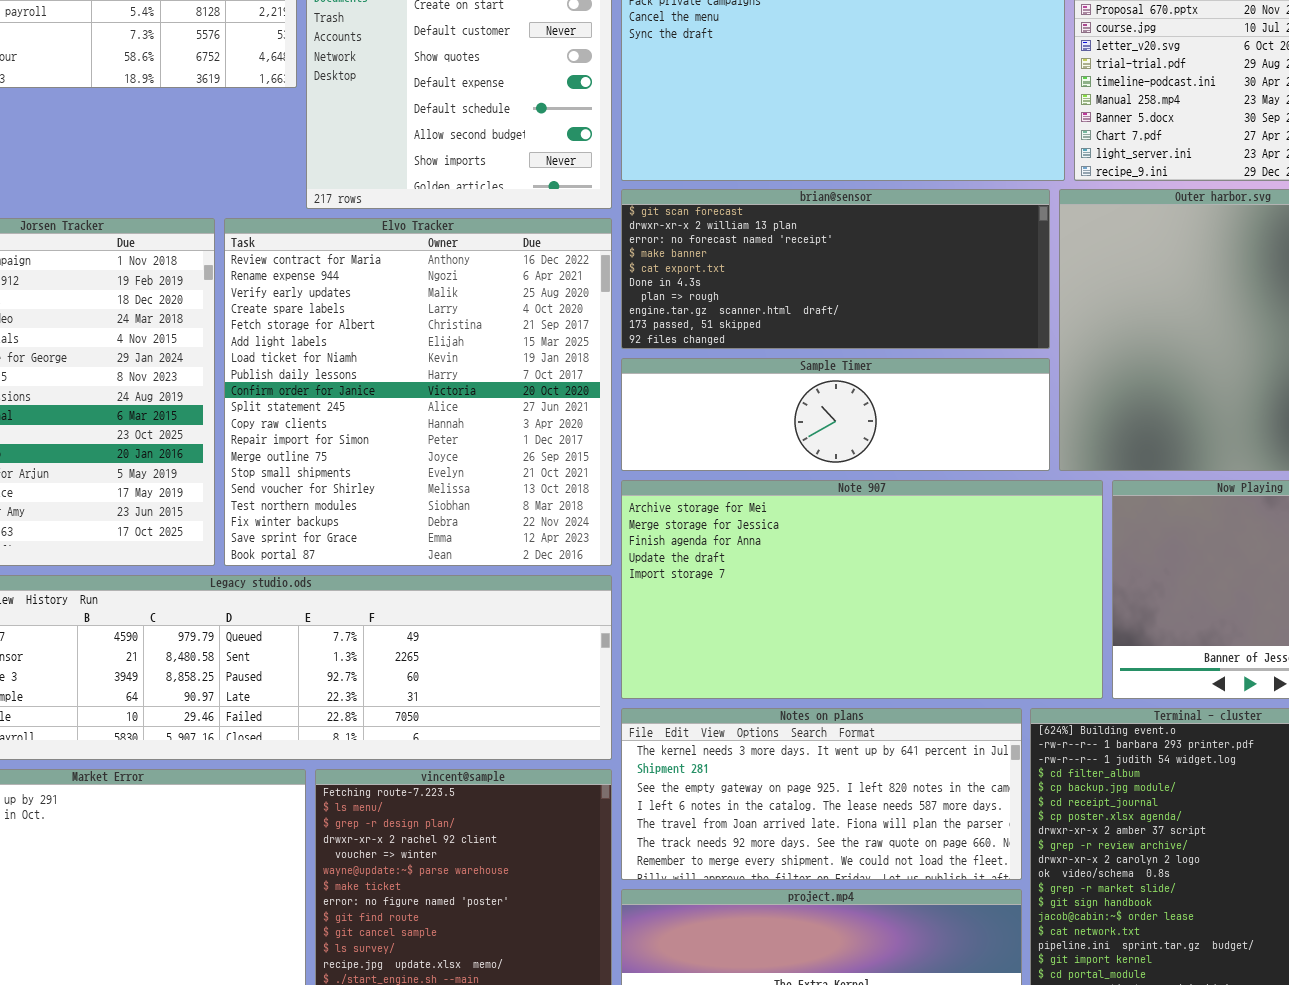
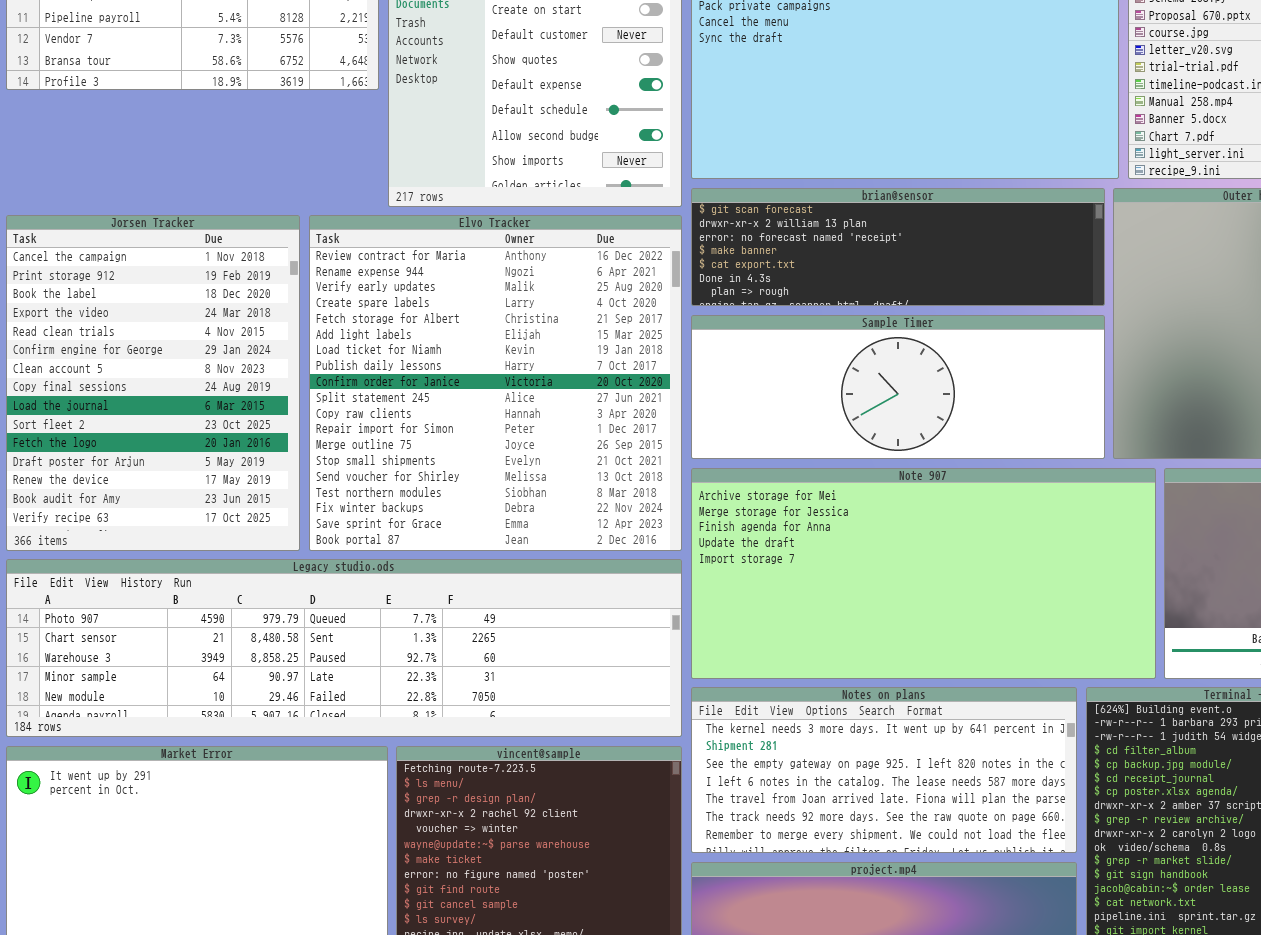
brian@sensor: [621,189,1050,349] -> [691,188,1105,306], resized
Sample Timer: [621,358,1050,471] -> [691,315,1105,459], resized

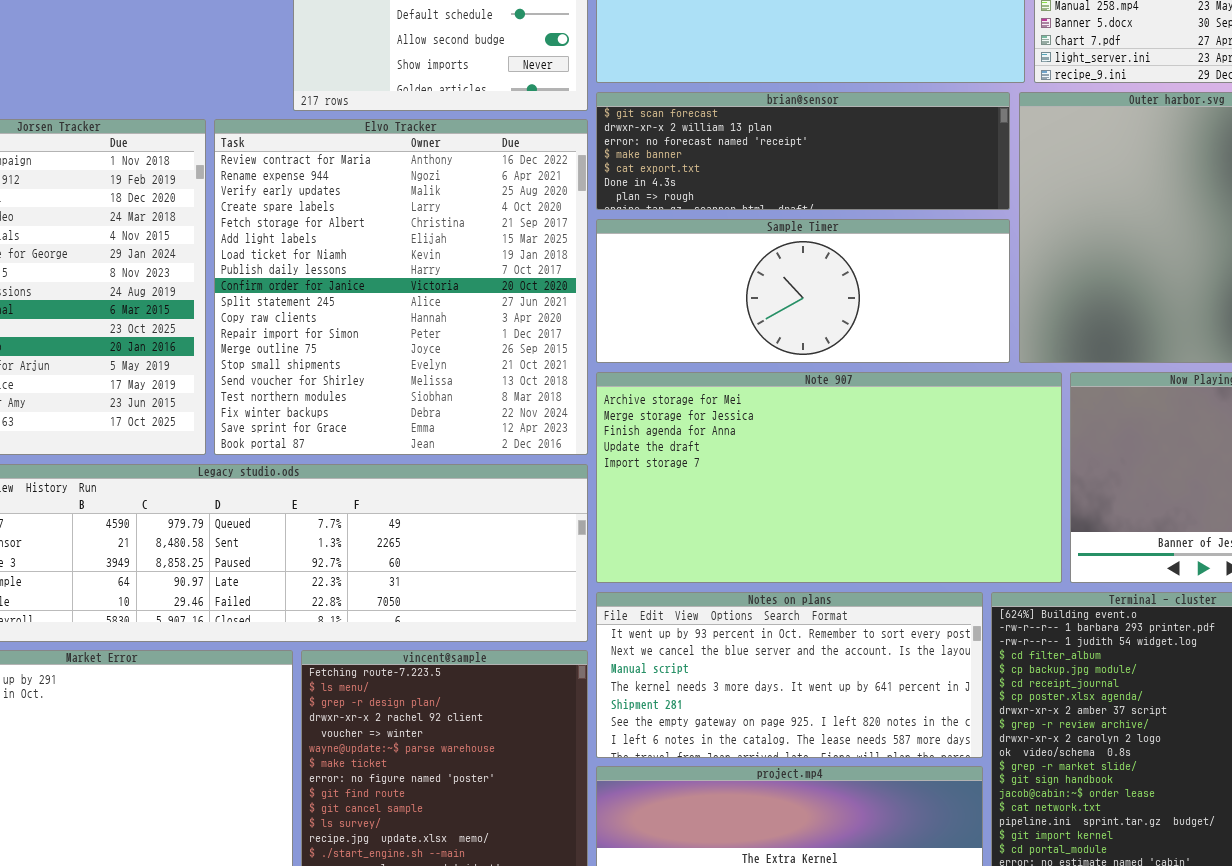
Notes on plans: [691,687,1077,853] -> [596,592,983,758], scrolled up 3 rows

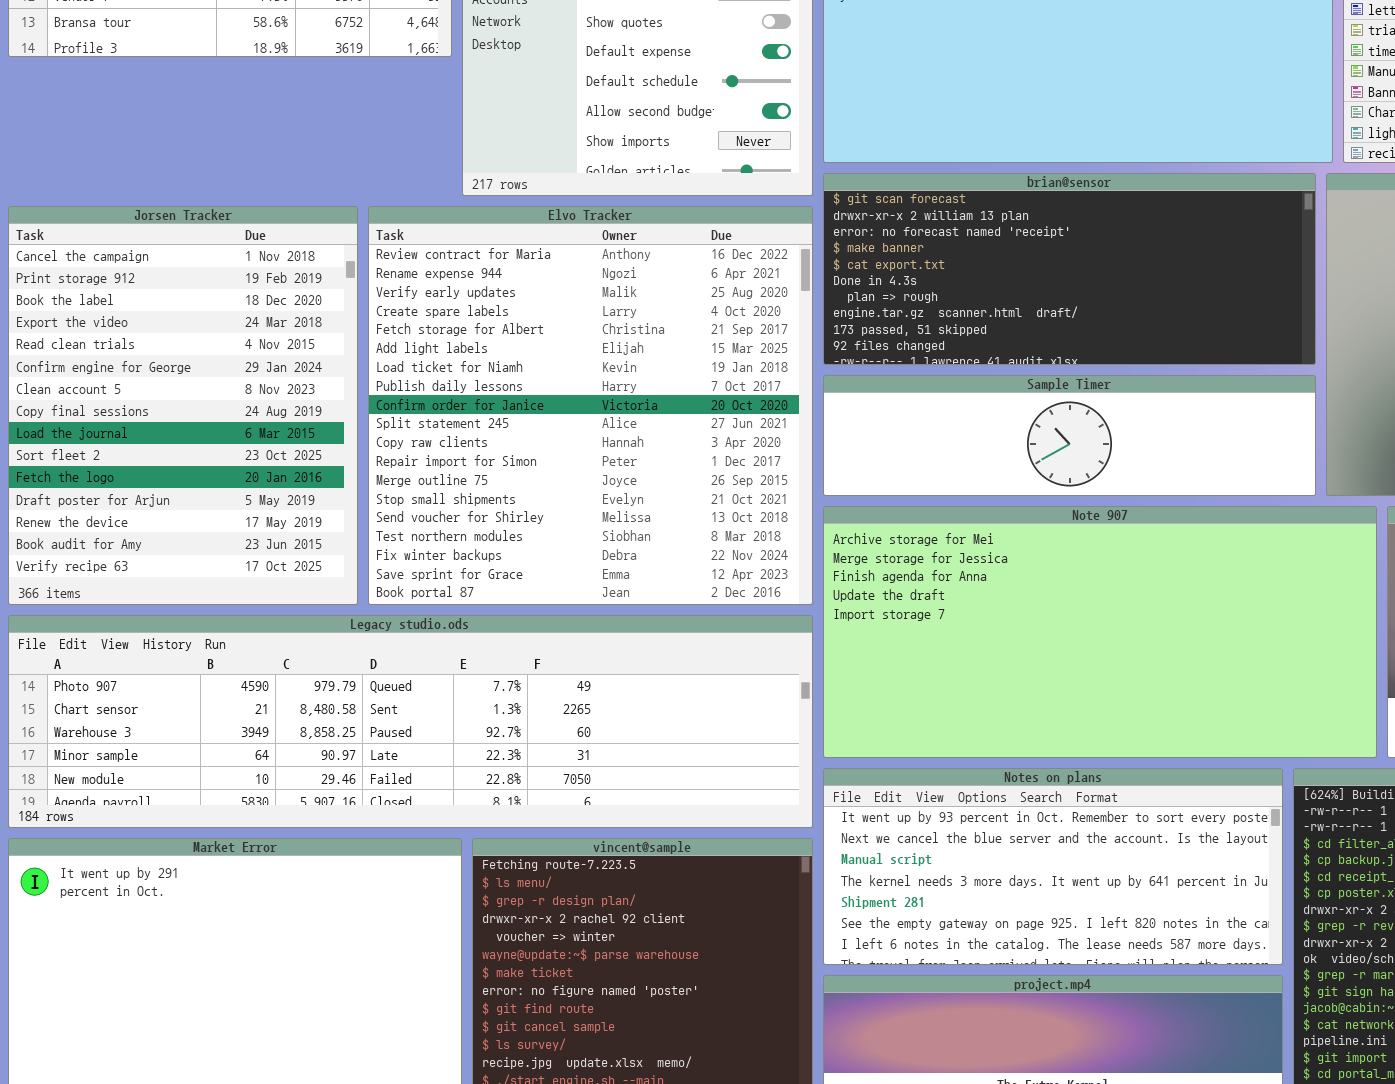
brian@sensor: [596,92,1010,210] -> [823,173,1316,365], resized
Sample Timer: [596,219,1010,363] -> [823,375,1316,496], resized

